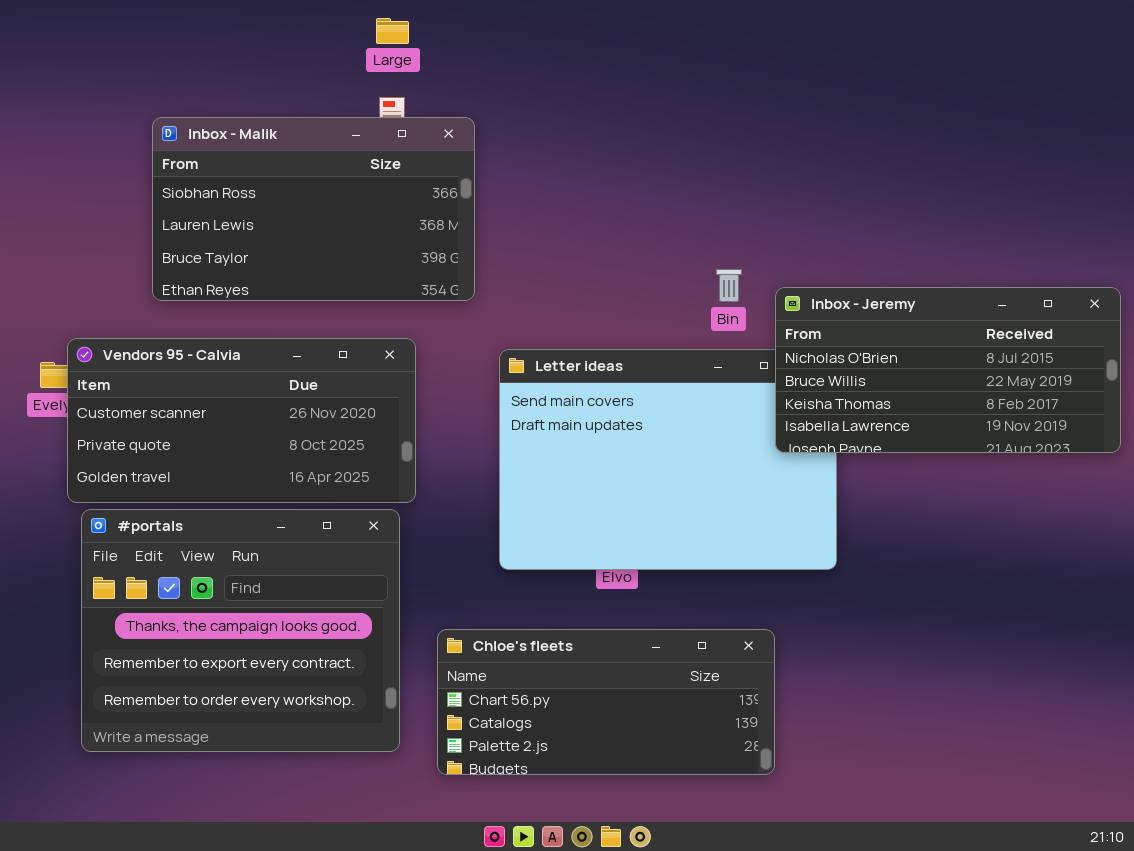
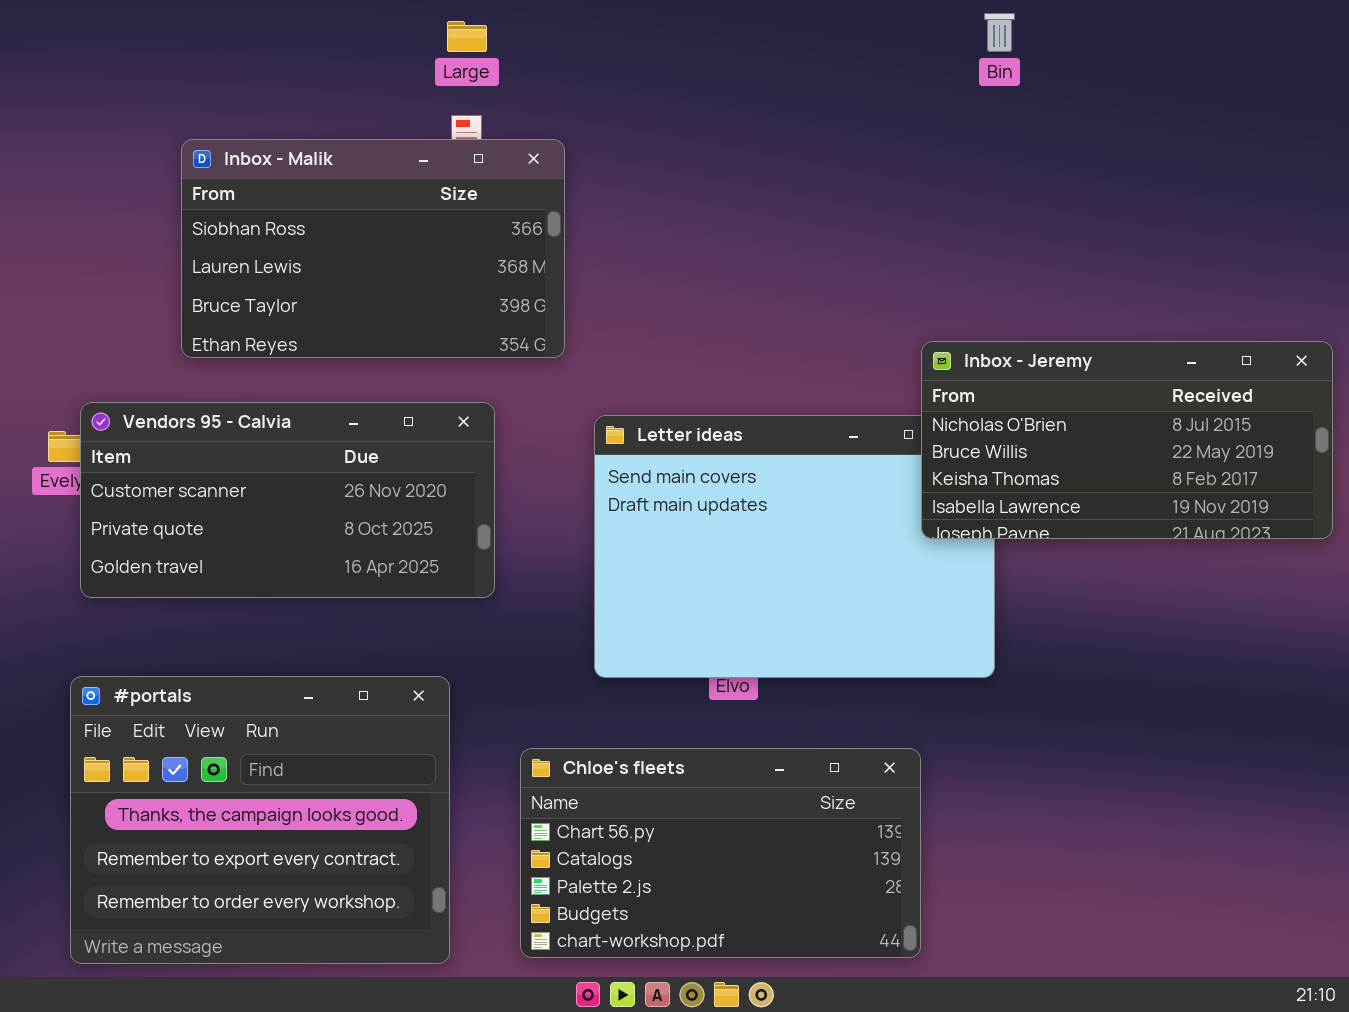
Bin: [716,269,742,302] -> [984,13,1015,52], moved
#portals: [81,509,400,752] -> [70,676,450,964], moved
Chloe's fleets: [437,629,775,775] -> [520,748,921,958], resized

